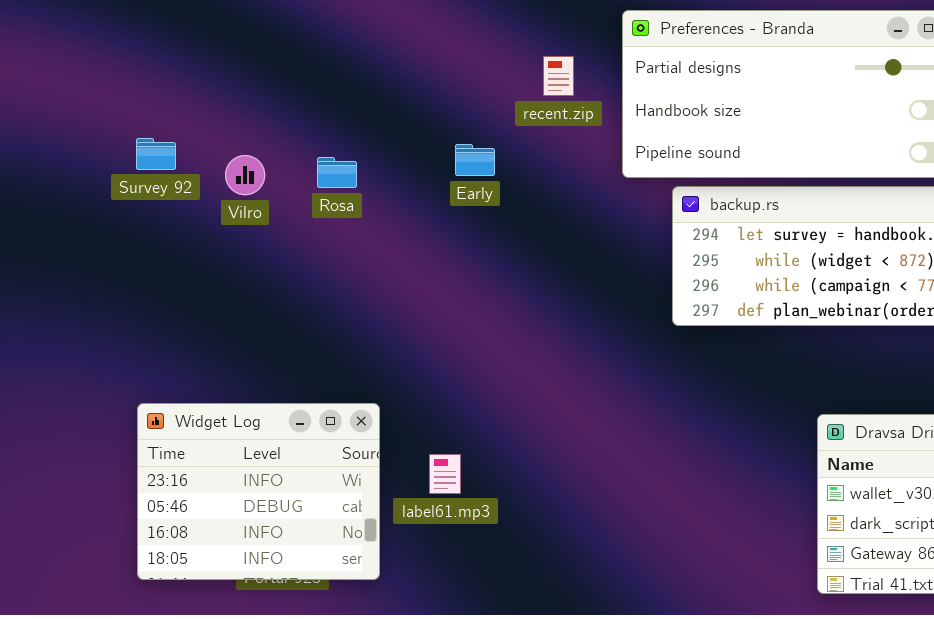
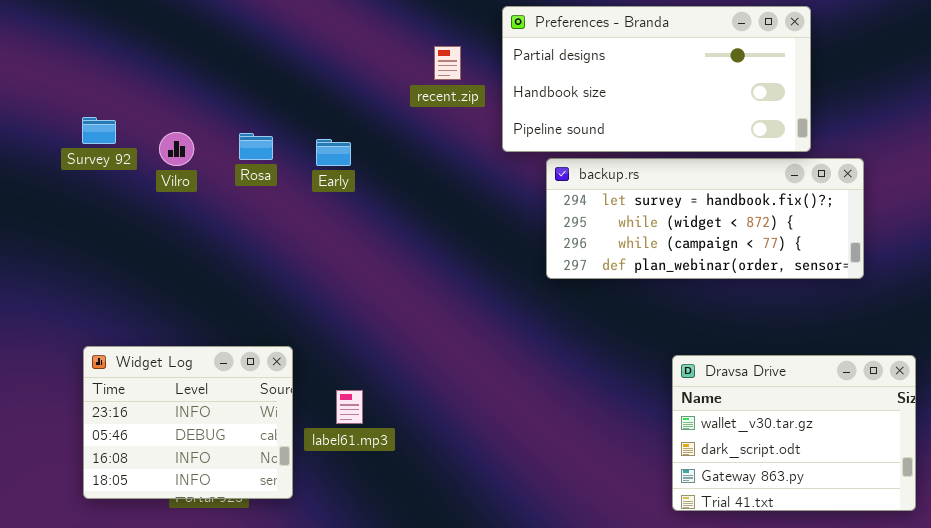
Early: [455,144,495,176] -> [316,139,351,166], moved

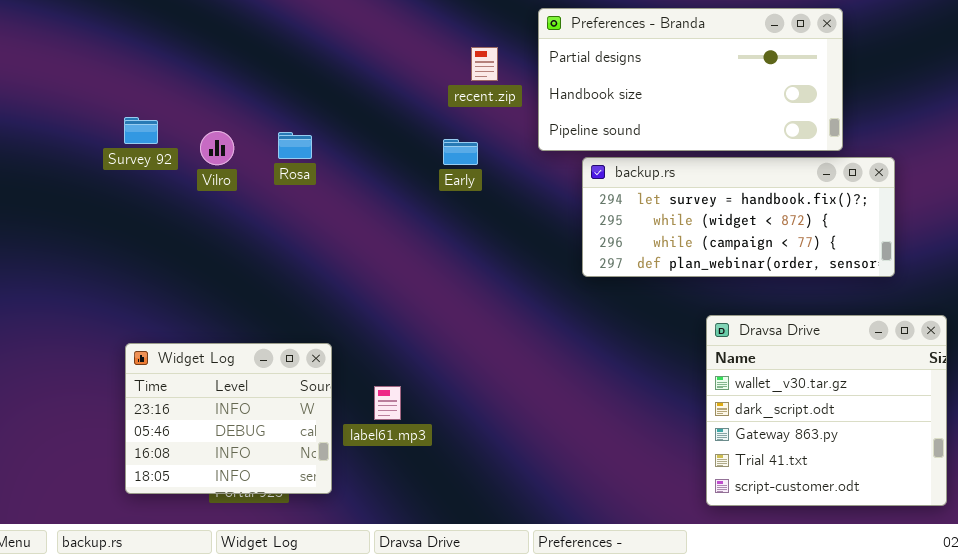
Early: [316,139,351,166] -> [443,139,478,165], moved
Dravsa Drive: [672,355,916,511] -> [706,315,947,506], resized

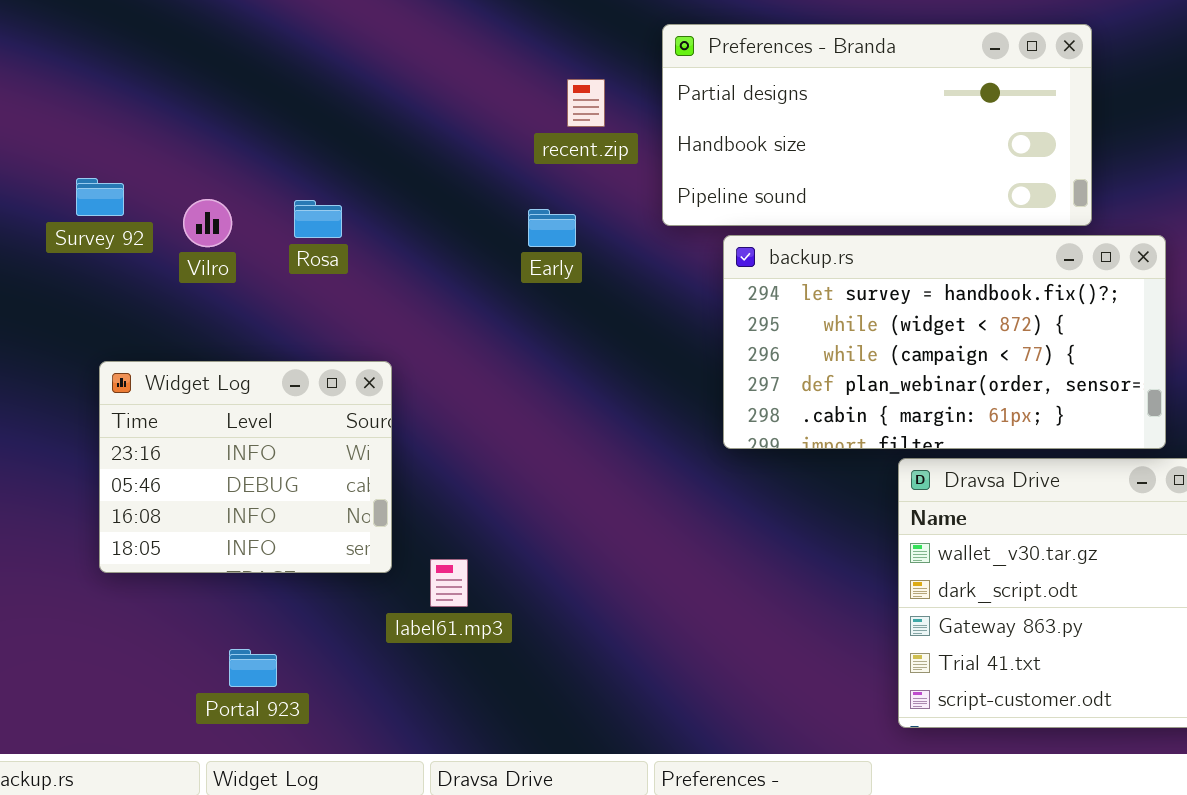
backup.rs: [582,157,895,277] -> [723,235,1166,449], resized
Widget Log: [125,343,332,494] -> [99,361,392,573], moved

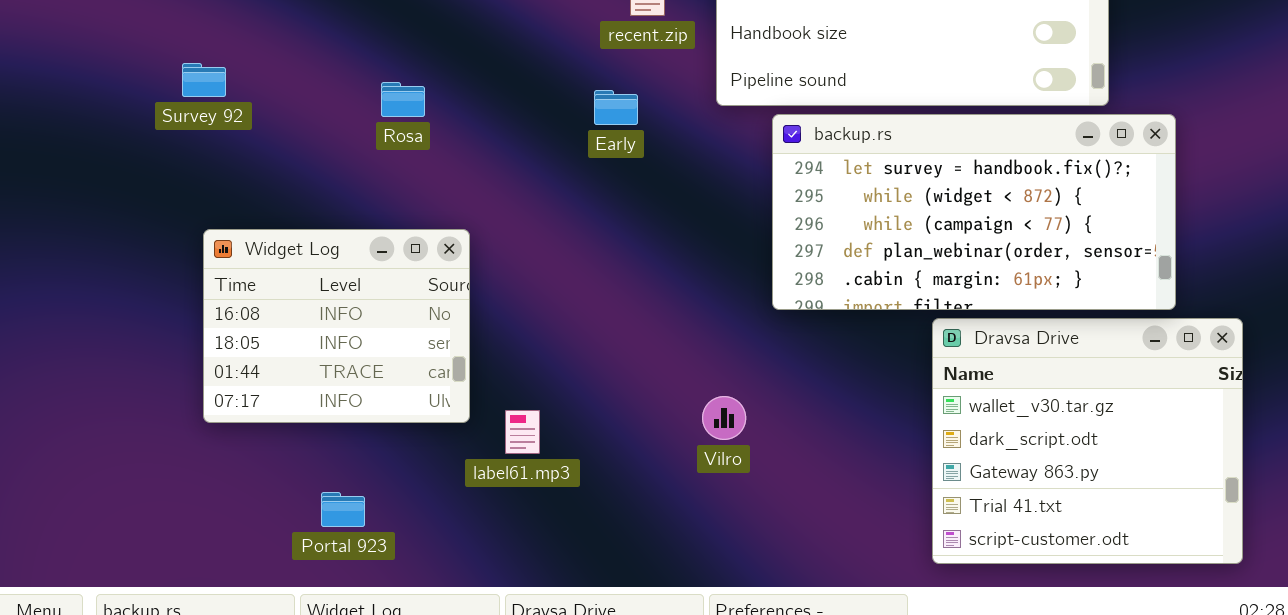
Vilro: [183,199,232,247] -> [702,396,746,440], moved
Widget Log: [99,361,392,573] -> [203,229,470,423], scrolled down 2 rows

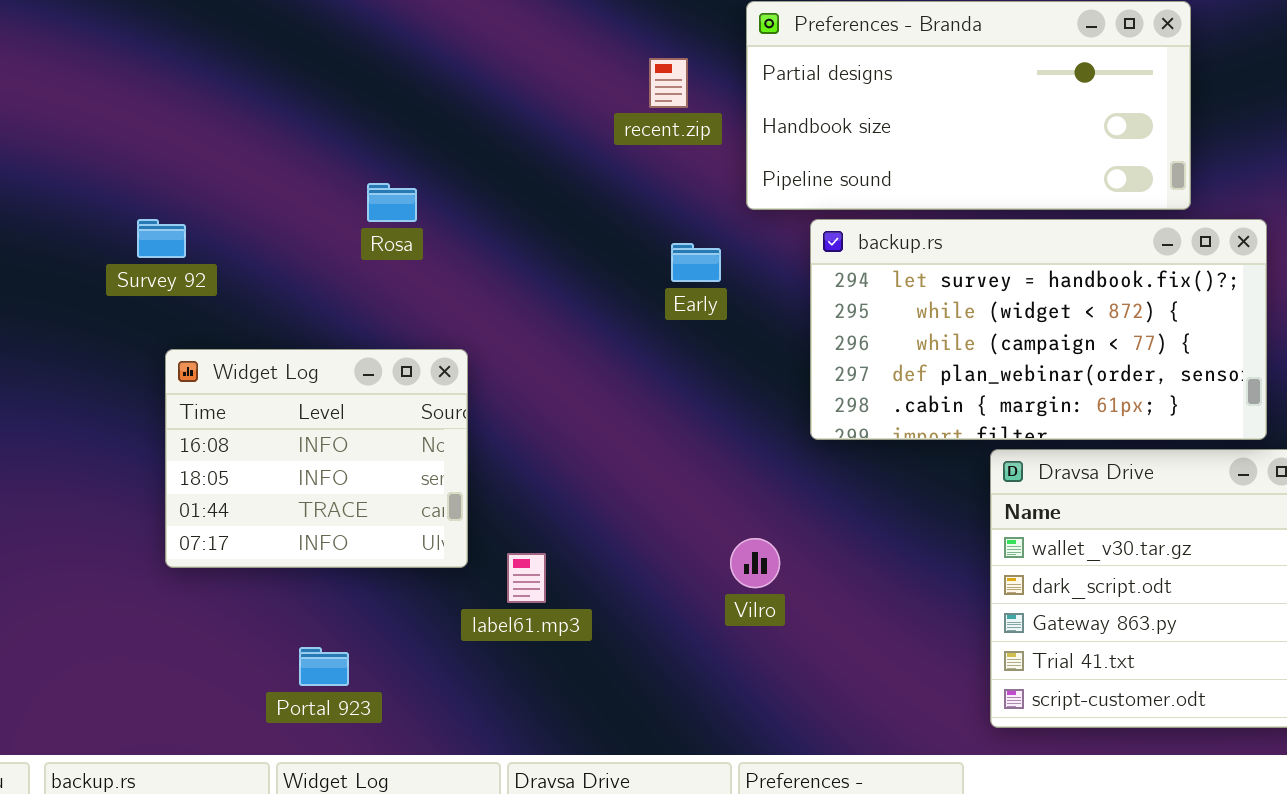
Survey 92: [182,63,226,97] -> [137,219,186,258], moved
Early: [594,90,638,125] -> [671,243,721,282], moved

